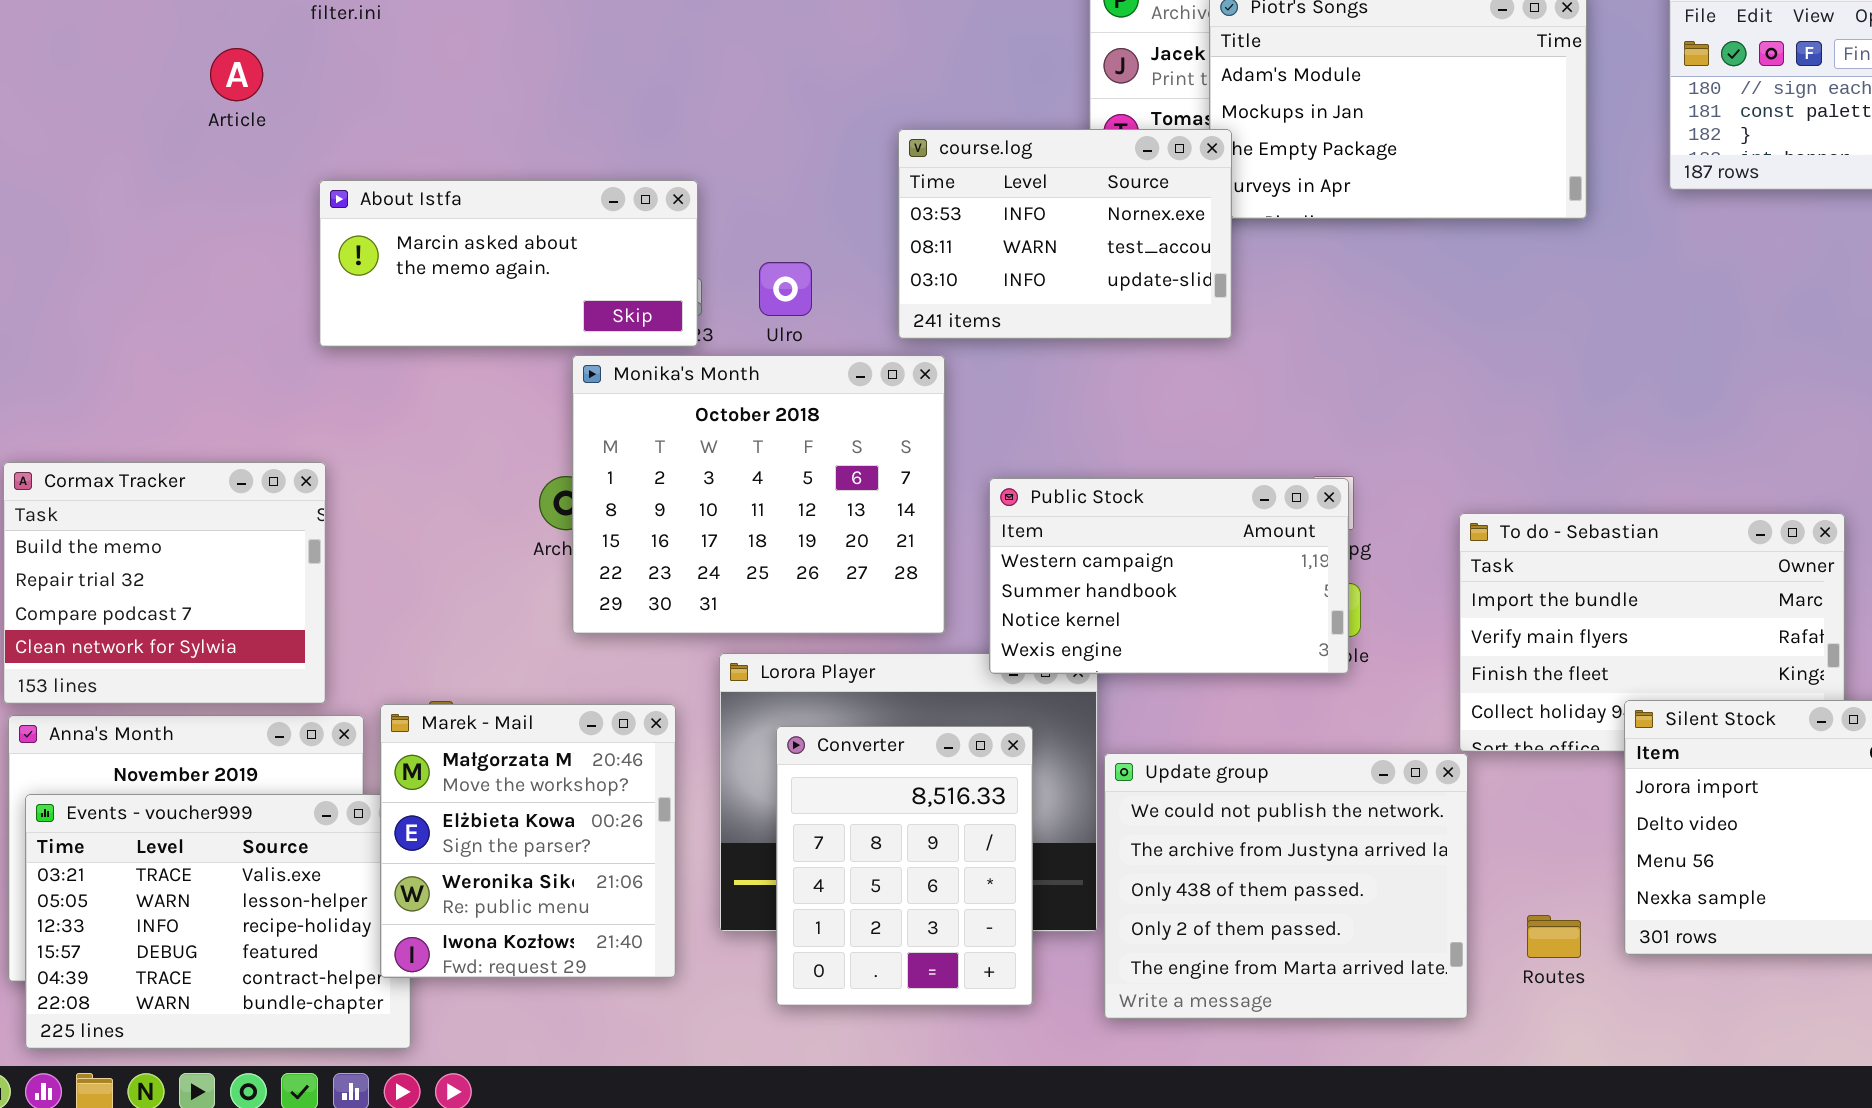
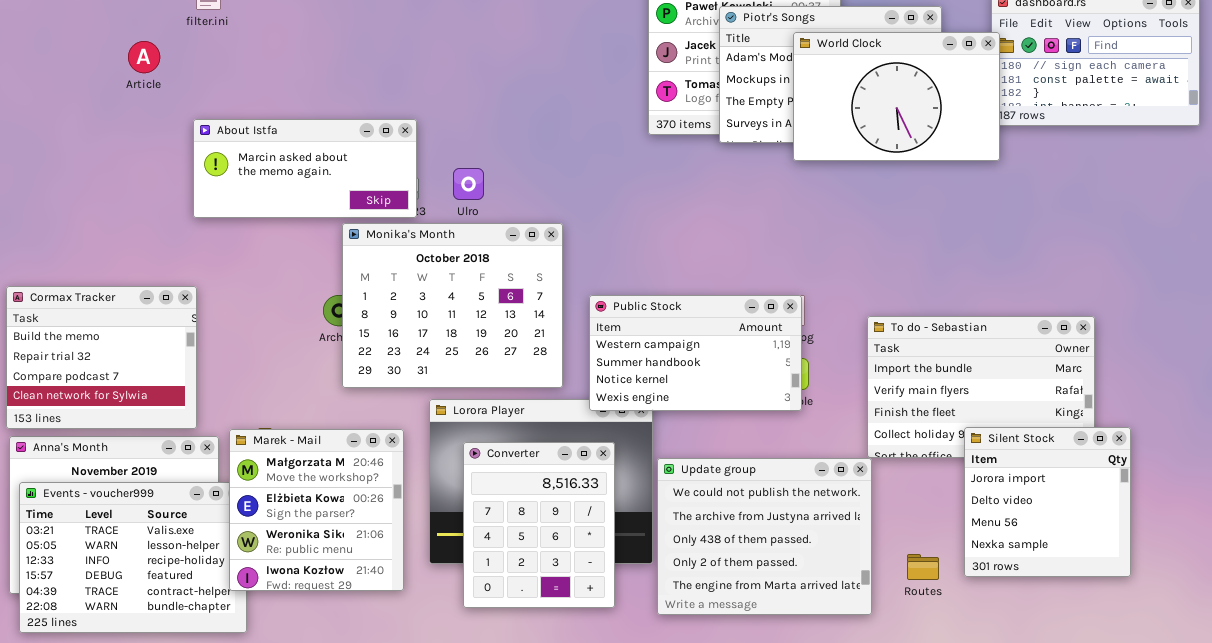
World Clock: none -> [793,32,1000,161], opened
course.log: [898,129,1232,339] -> none, closed

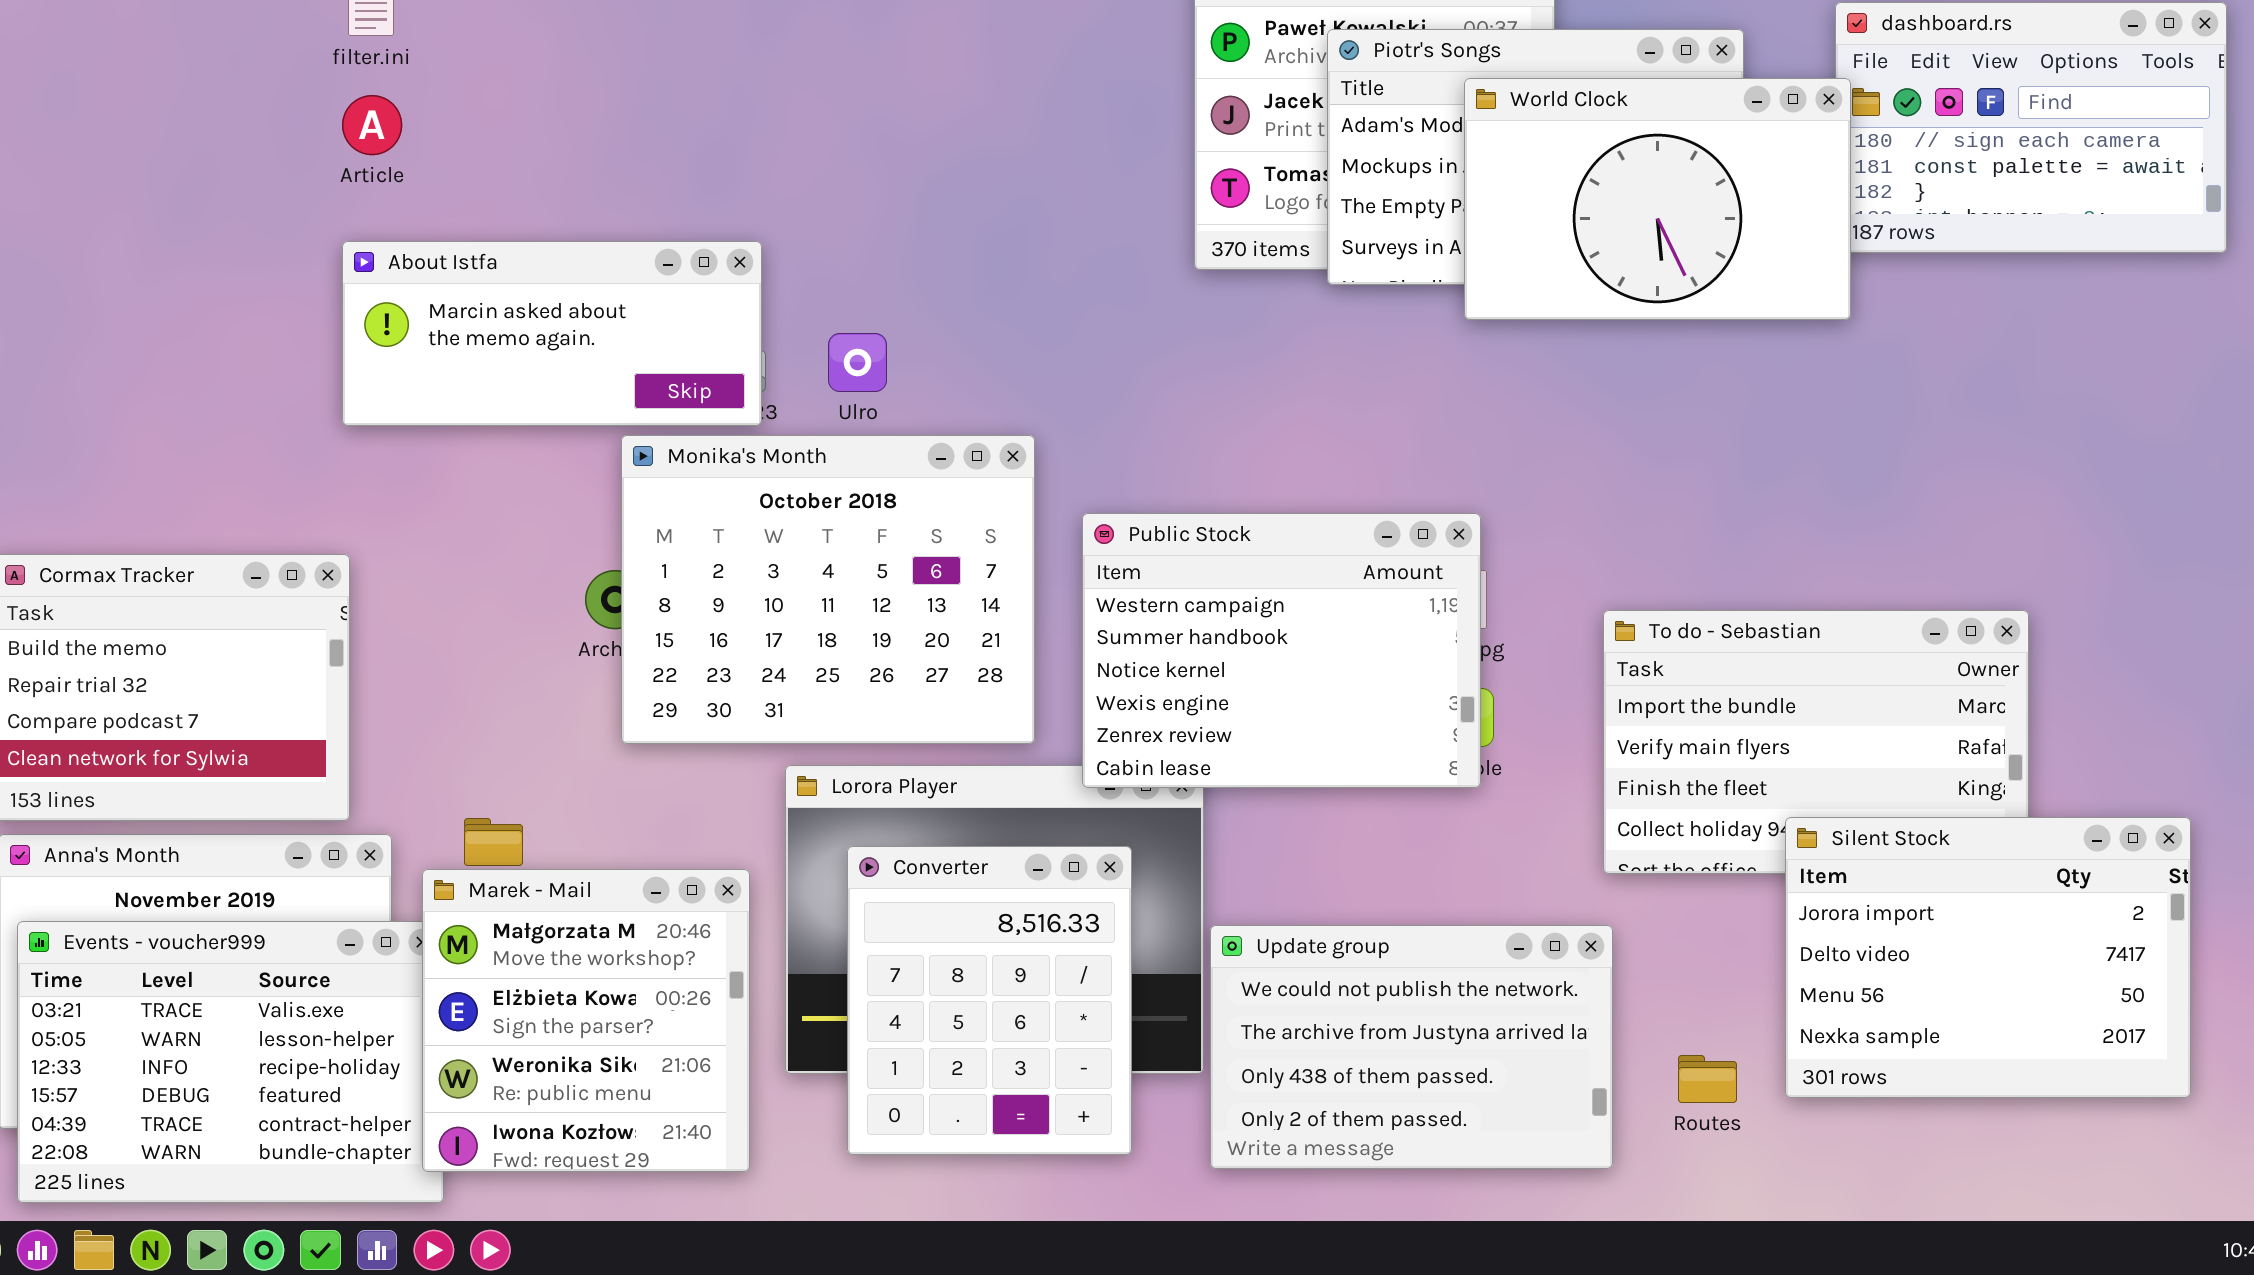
Article: [128,41,160,73] -> [342,95,402,155], moved
Public Stock: [589,295,802,411] -> [1082,513,1481,788], resized
Silent Stock: [964,427,1131,577] -> [1785,817,2191,1098], resized
Marek - Mail: [229,429,404,591] -> [422,869,750,1172], moved
Update group: [657,458,872,615] -> [1210,925,1613,1169], resized

